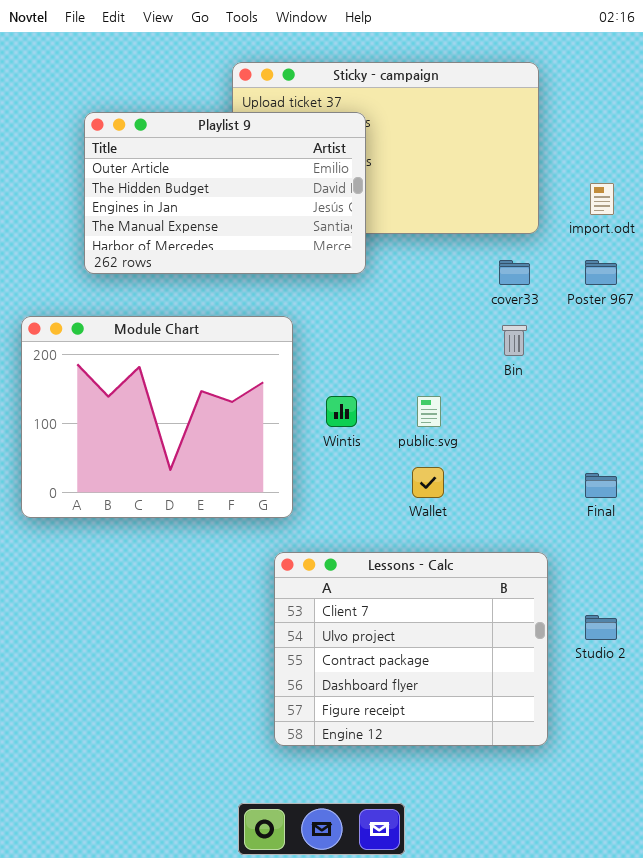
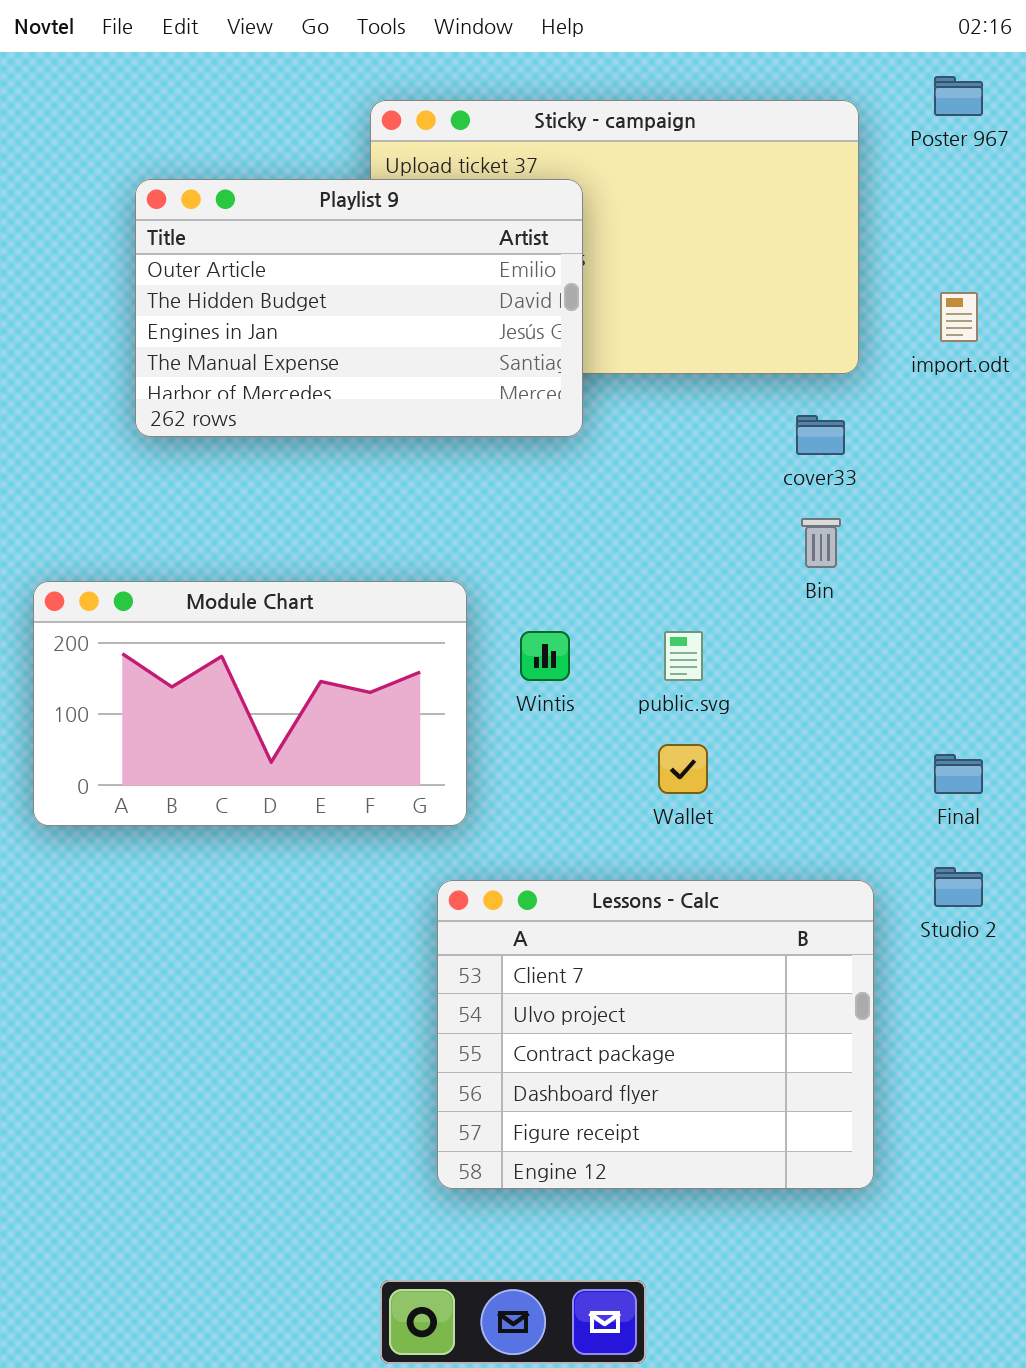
Poster 967: [585,260,617,285] -> [934,76,983,116], moved
Module Chart: [21,316,293,518] -> [33,581,467,826], resized
Studio 2: [585,615,617,640] -> [934,867,983,907], moved

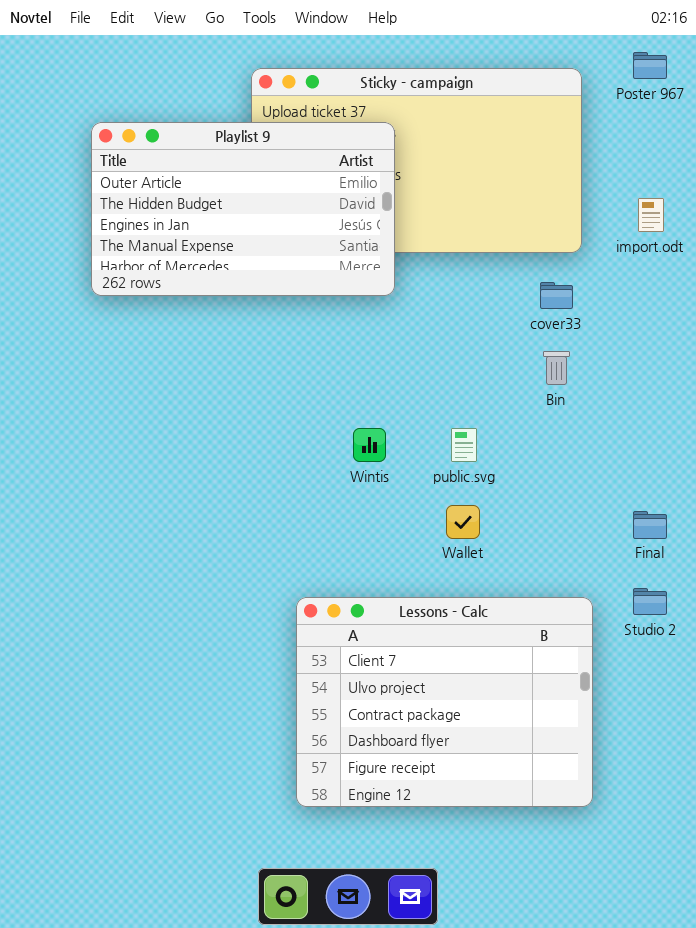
Module Chart: [33,581,467,826] -> none, closed

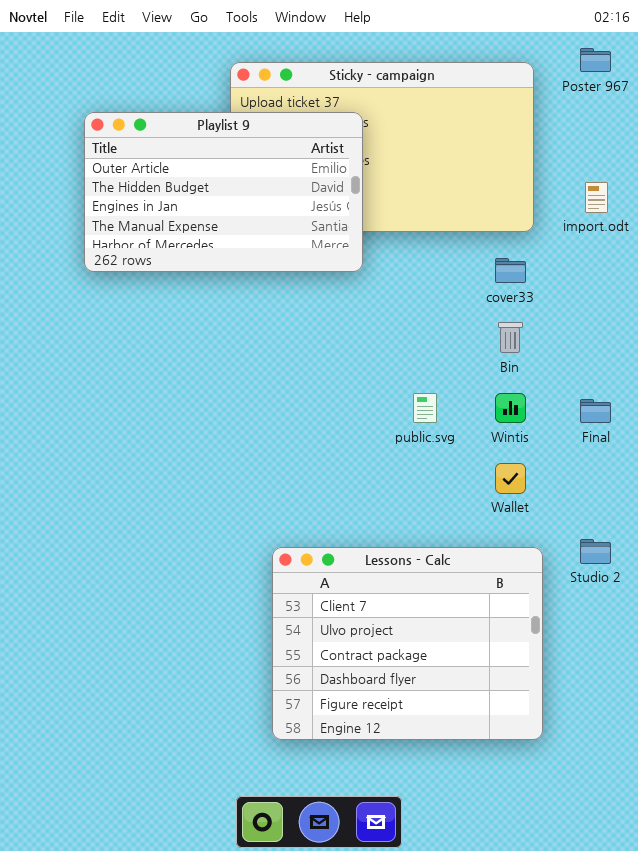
Wintis: [353,428,386,462] -> [495,393,526,423], moved
Wallet: [446,505,480,539] -> [495,463,526,494], moved
Final: [633,511,667,539] -> [580,399,611,423], moved

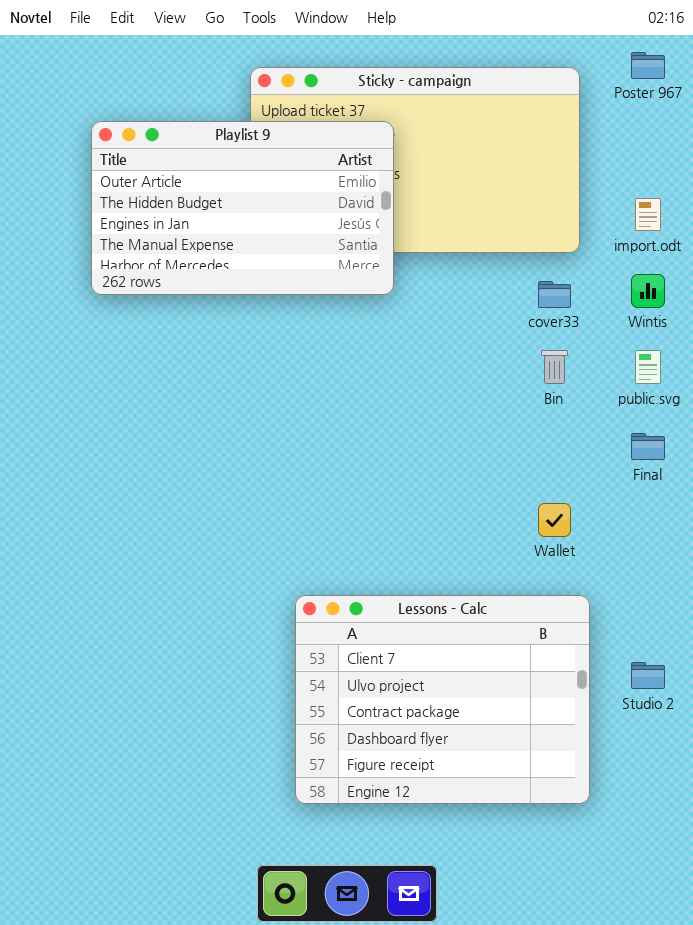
public.svg: [413,393,437,423] -> [635,350,661,384], moved
Wintis: [495,393,526,423] -> [631,274,665,308], moved
Studio 2: [580,539,611,564] -> [631,662,665,689], moved

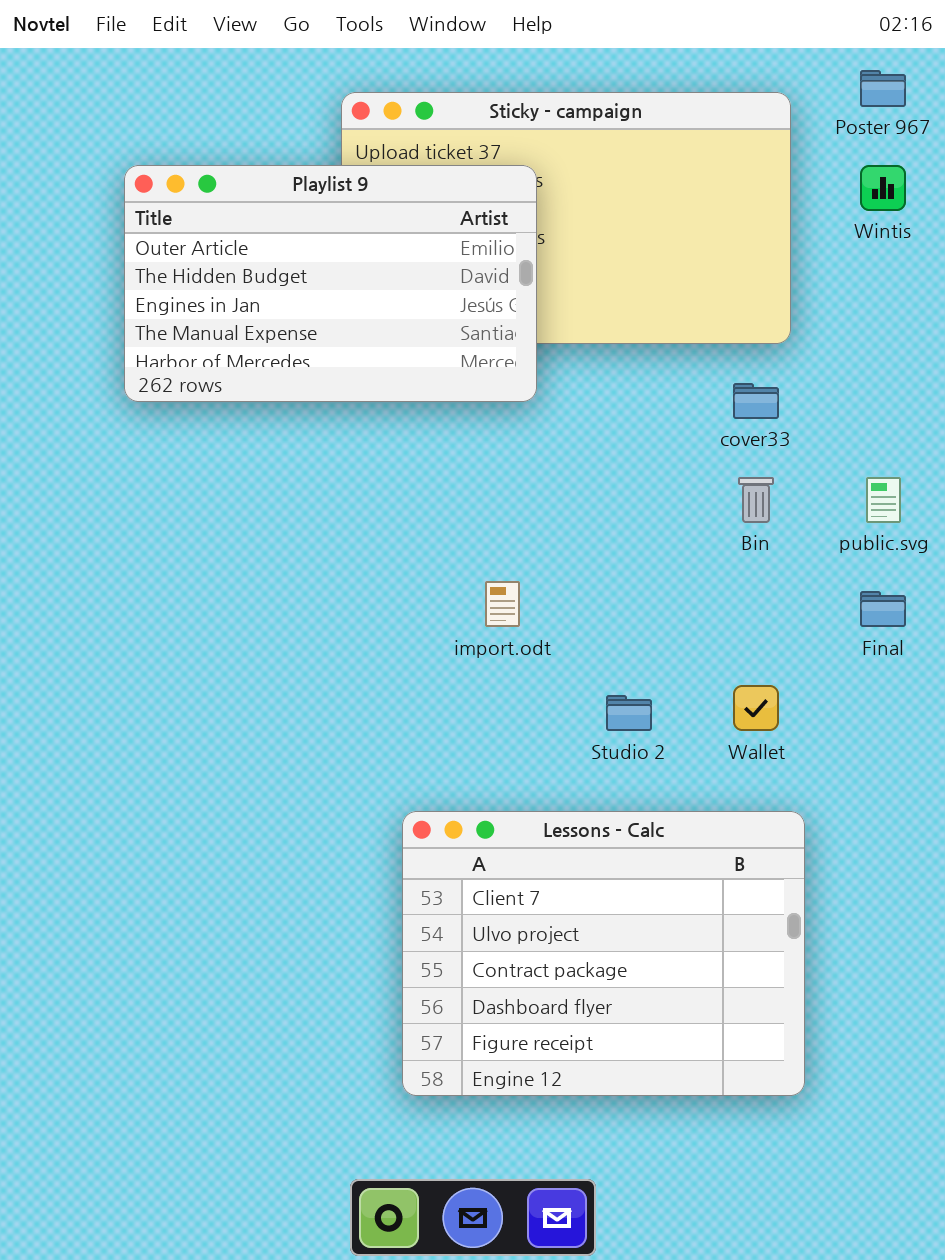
import.odt: [635,198,661,231] -> [485,581,520,627], moved
Wintis: [631,274,665,308] -> [860,165,906,211], moved
Studio 2: [631,662,665,689] -> [606,695,652,731], moved

